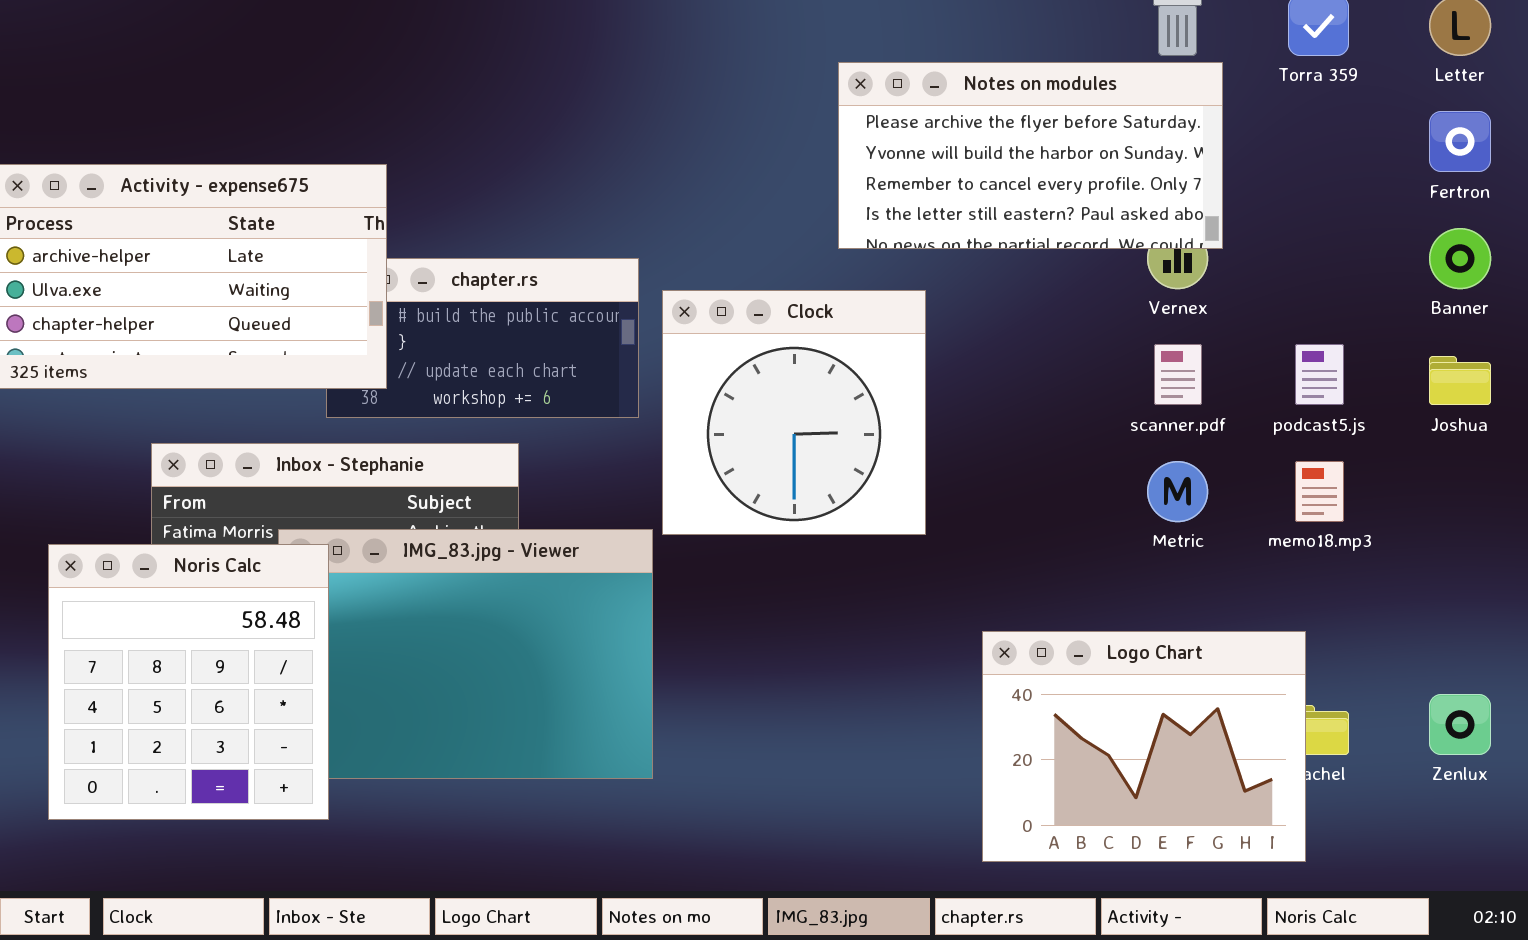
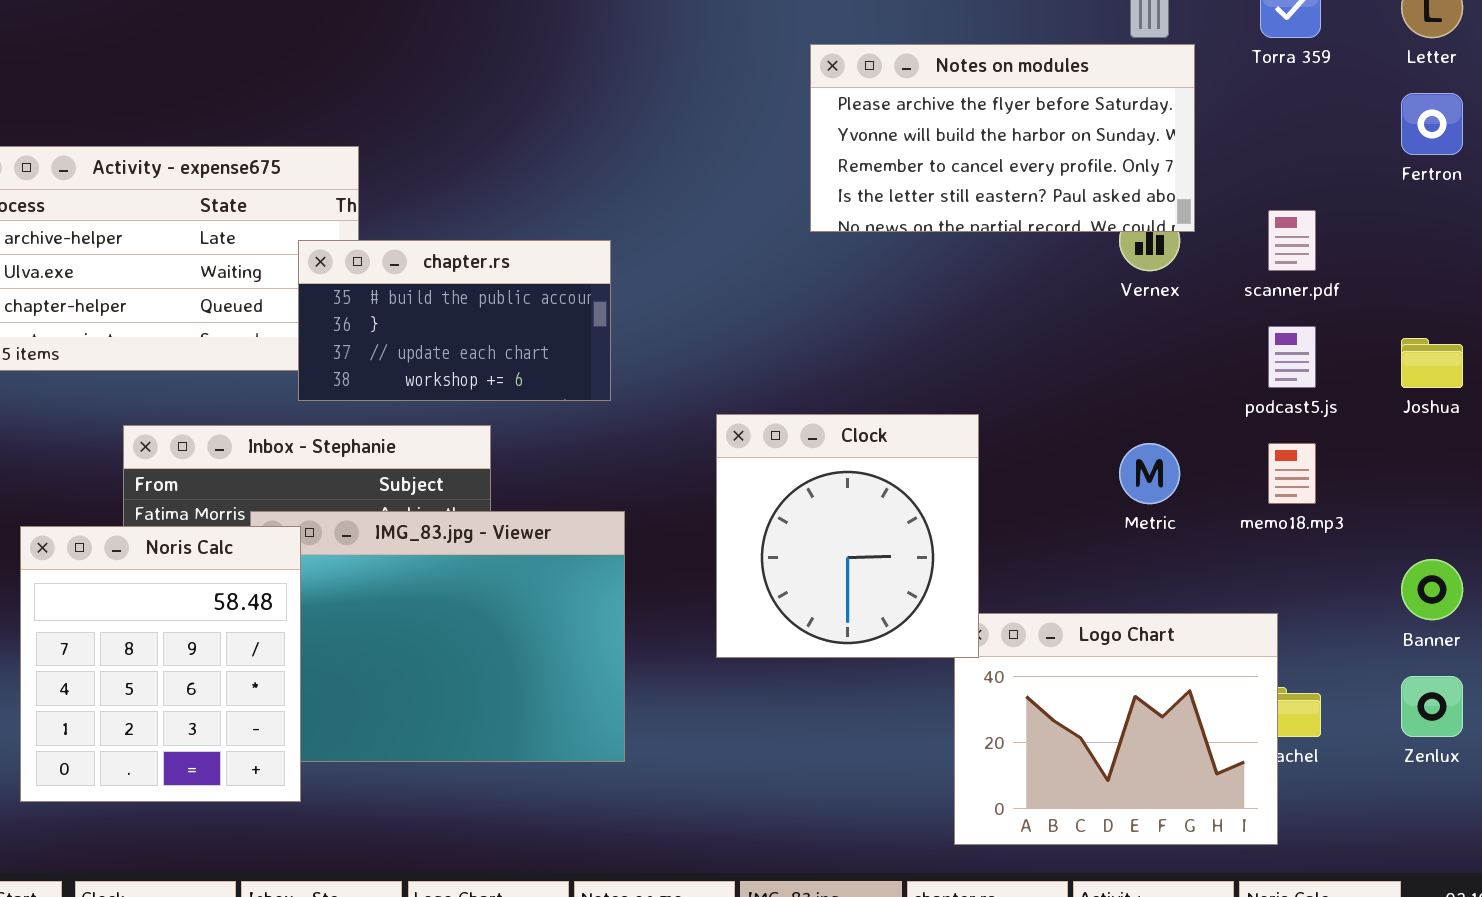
Banner: [1429,228,1491,289] -> [1401,559,1463,620], moved
chapter.rs: [326,258,639,418] -> [298,240,611,401], raised
Clock: [662,290,926,535] -> [716,414,979,658], moved
scanner.pdf: [1154,344,1202,405] -> [1268,210,1316,271], moved

